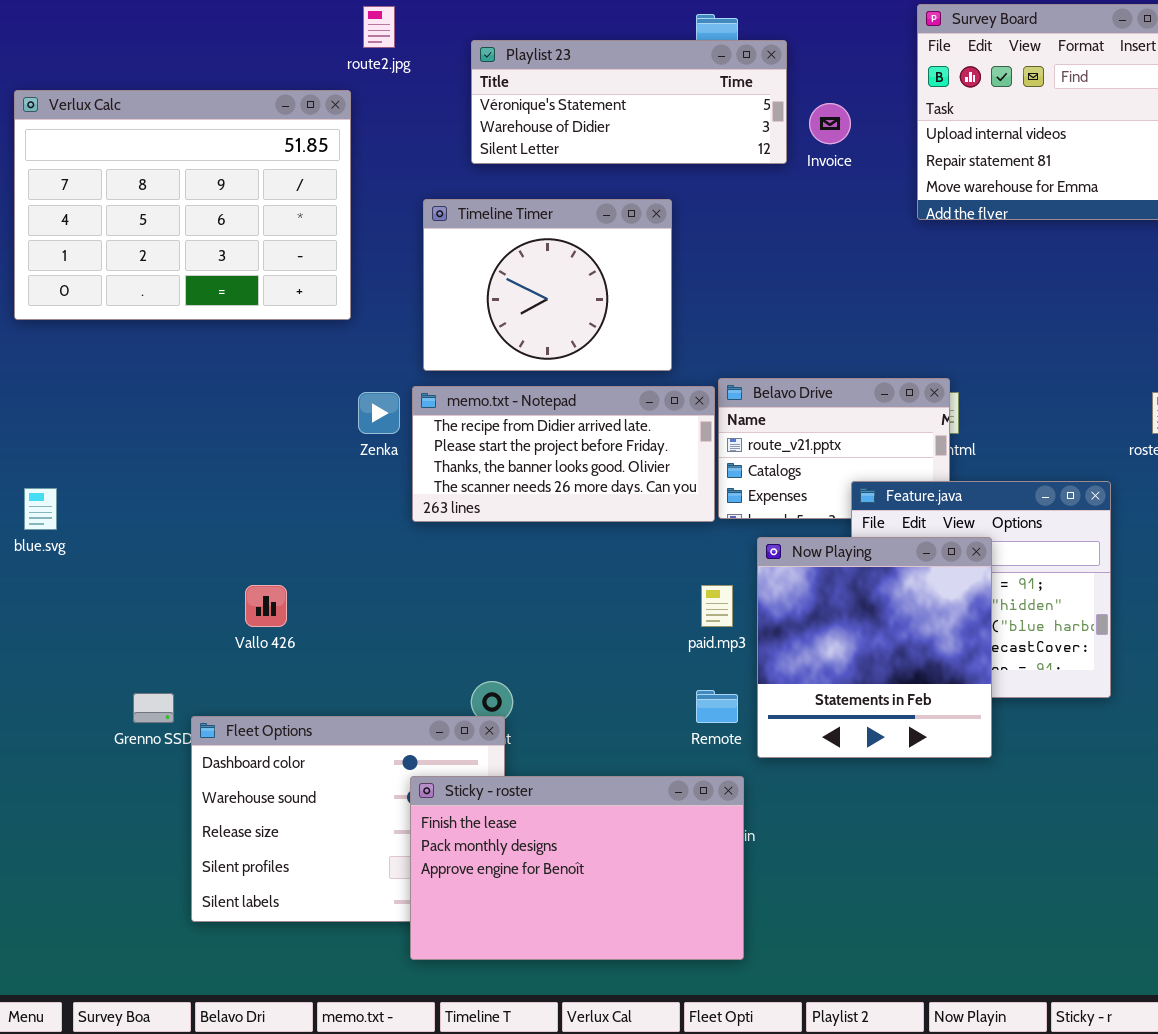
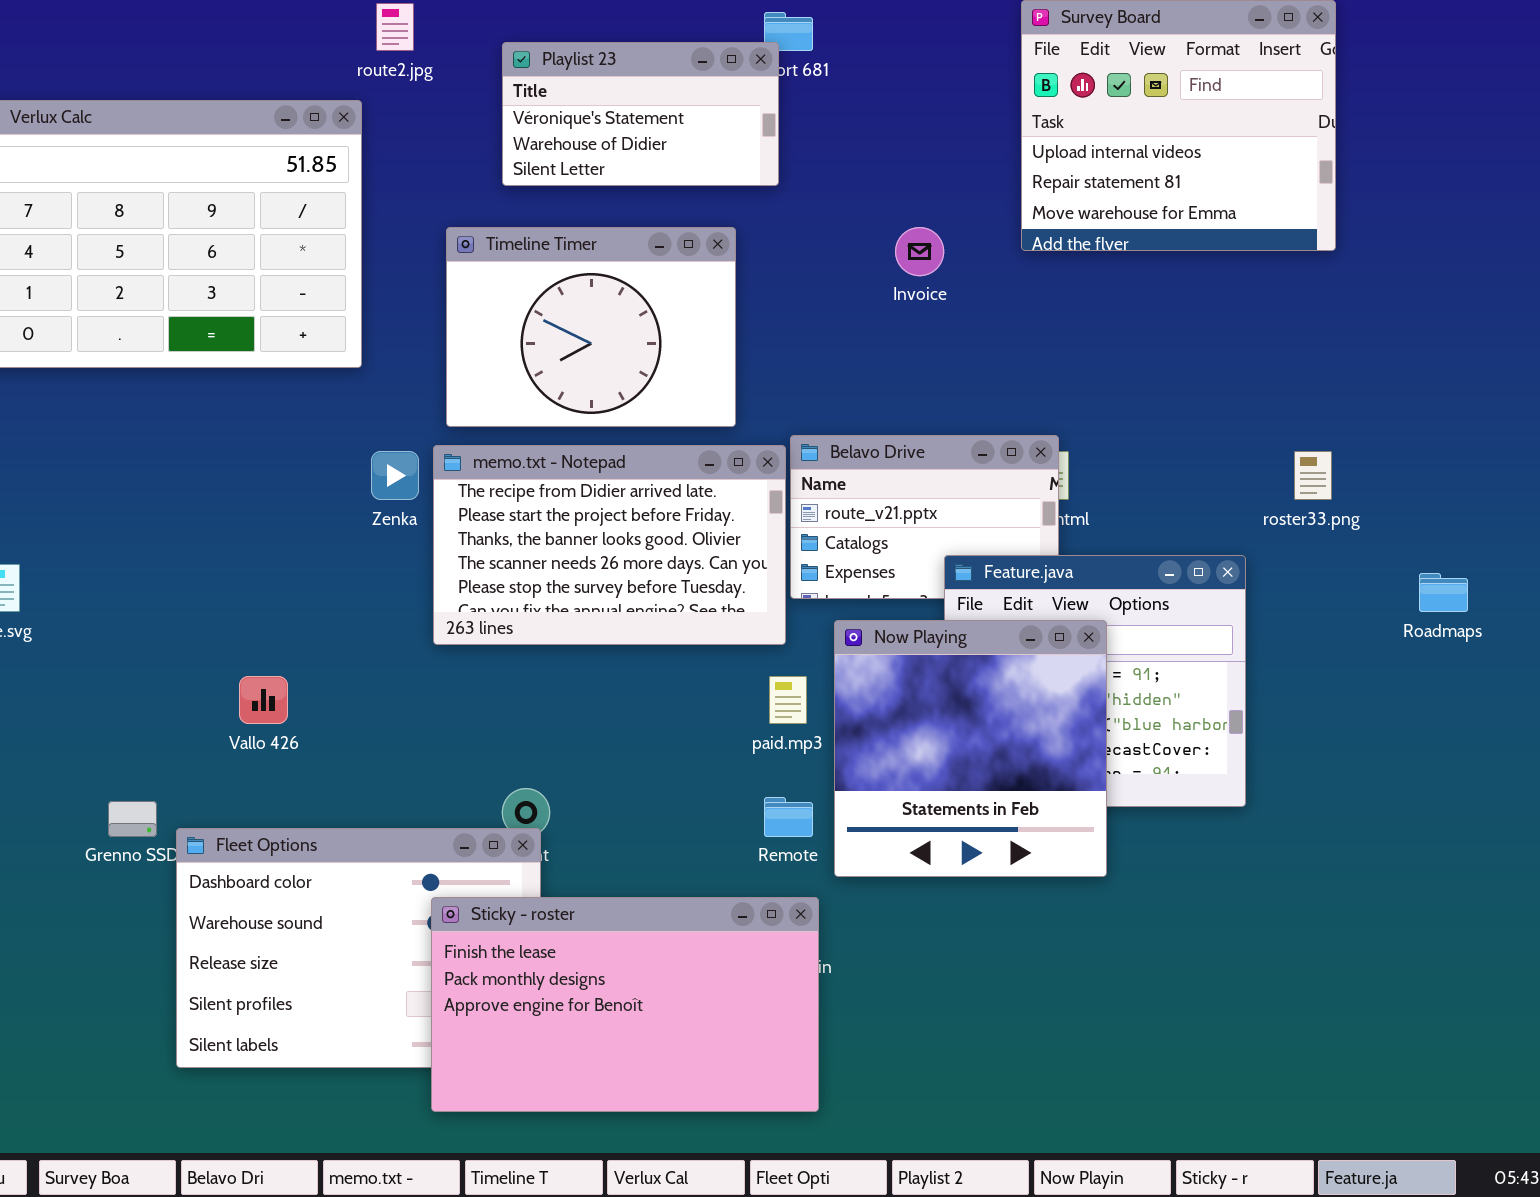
Playlist 23: [471,40,787,164] -> [502,42,779,186], resized
Invoice: [809,103,851,144] -> [895,227,944,276], moved
memo.txt - Notepad: [412,386,715,522] -> [433,445,786,645], resized

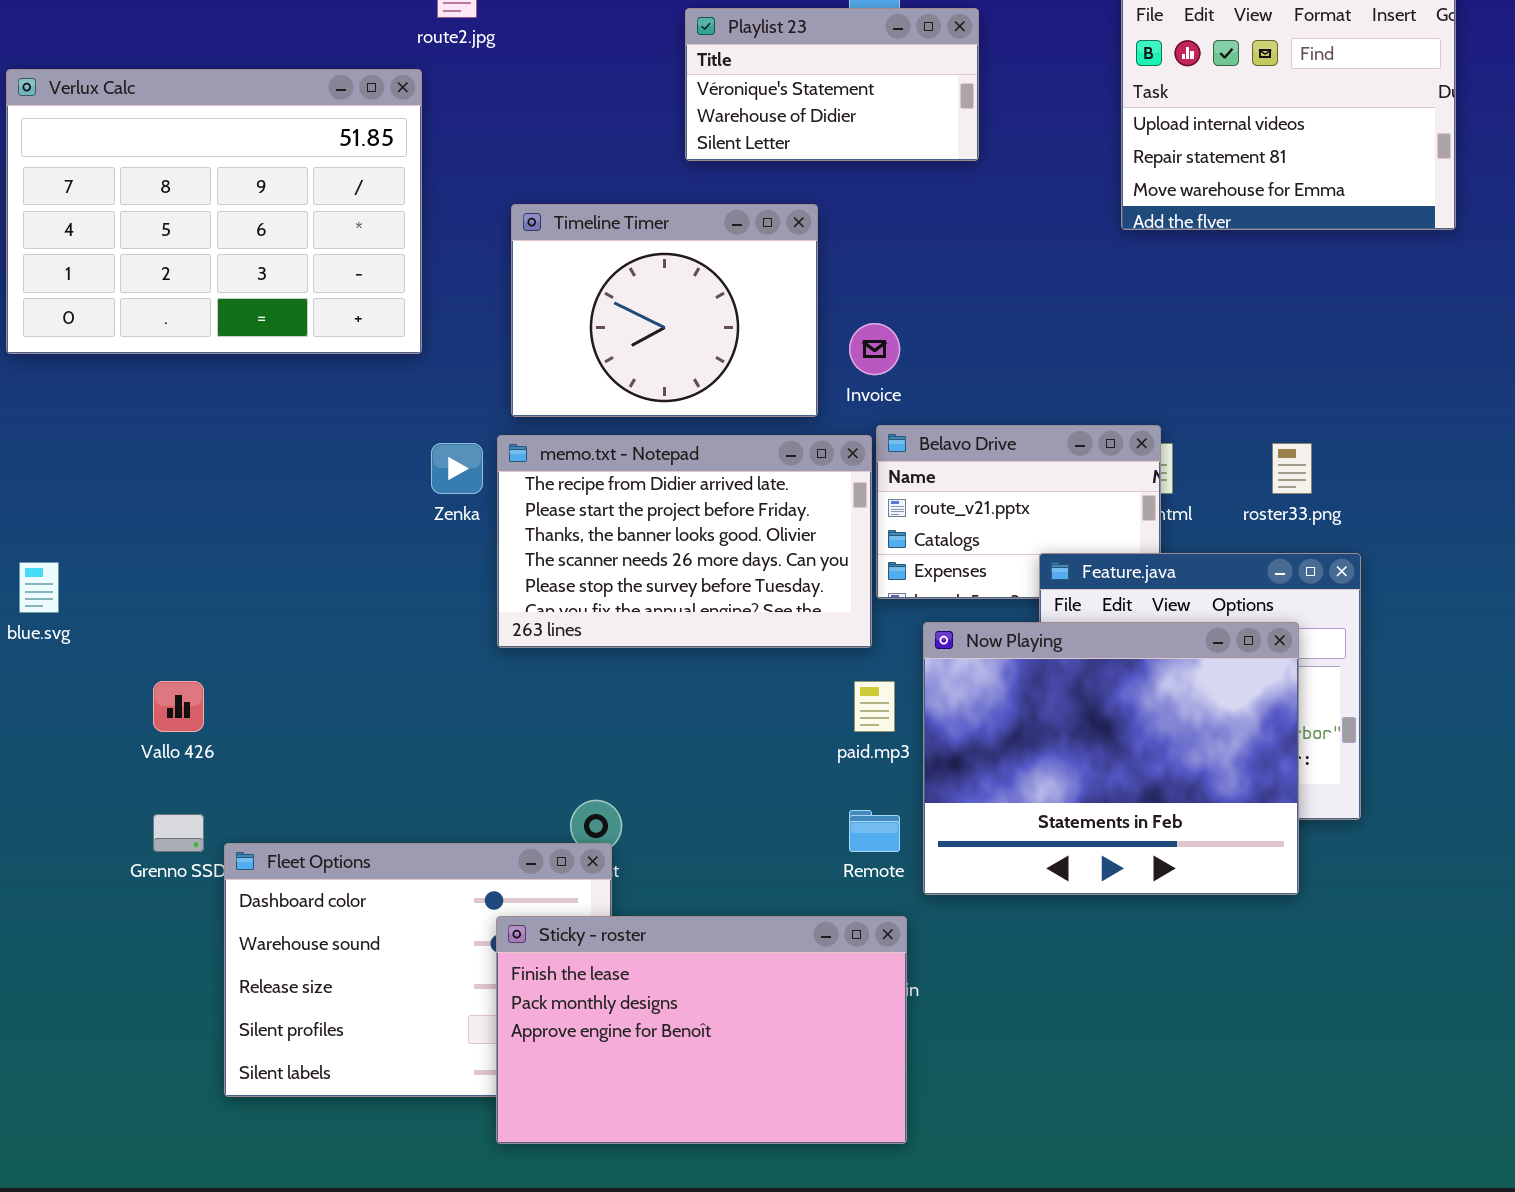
Playlist 23: [502,42,779,186] -> [685,8,979,161], moved
Invoice: [895,227,944,276] -> [849,323,900,375], moved
roster33.png: [1294,451,1332,500] -> [1272,443,1312,494], moved
Now Playing: [834,620,1107,877] -> [923,622,1299,895], resized
Vallo 426: [239,676,288,724] -> [153,681,204,732], moved

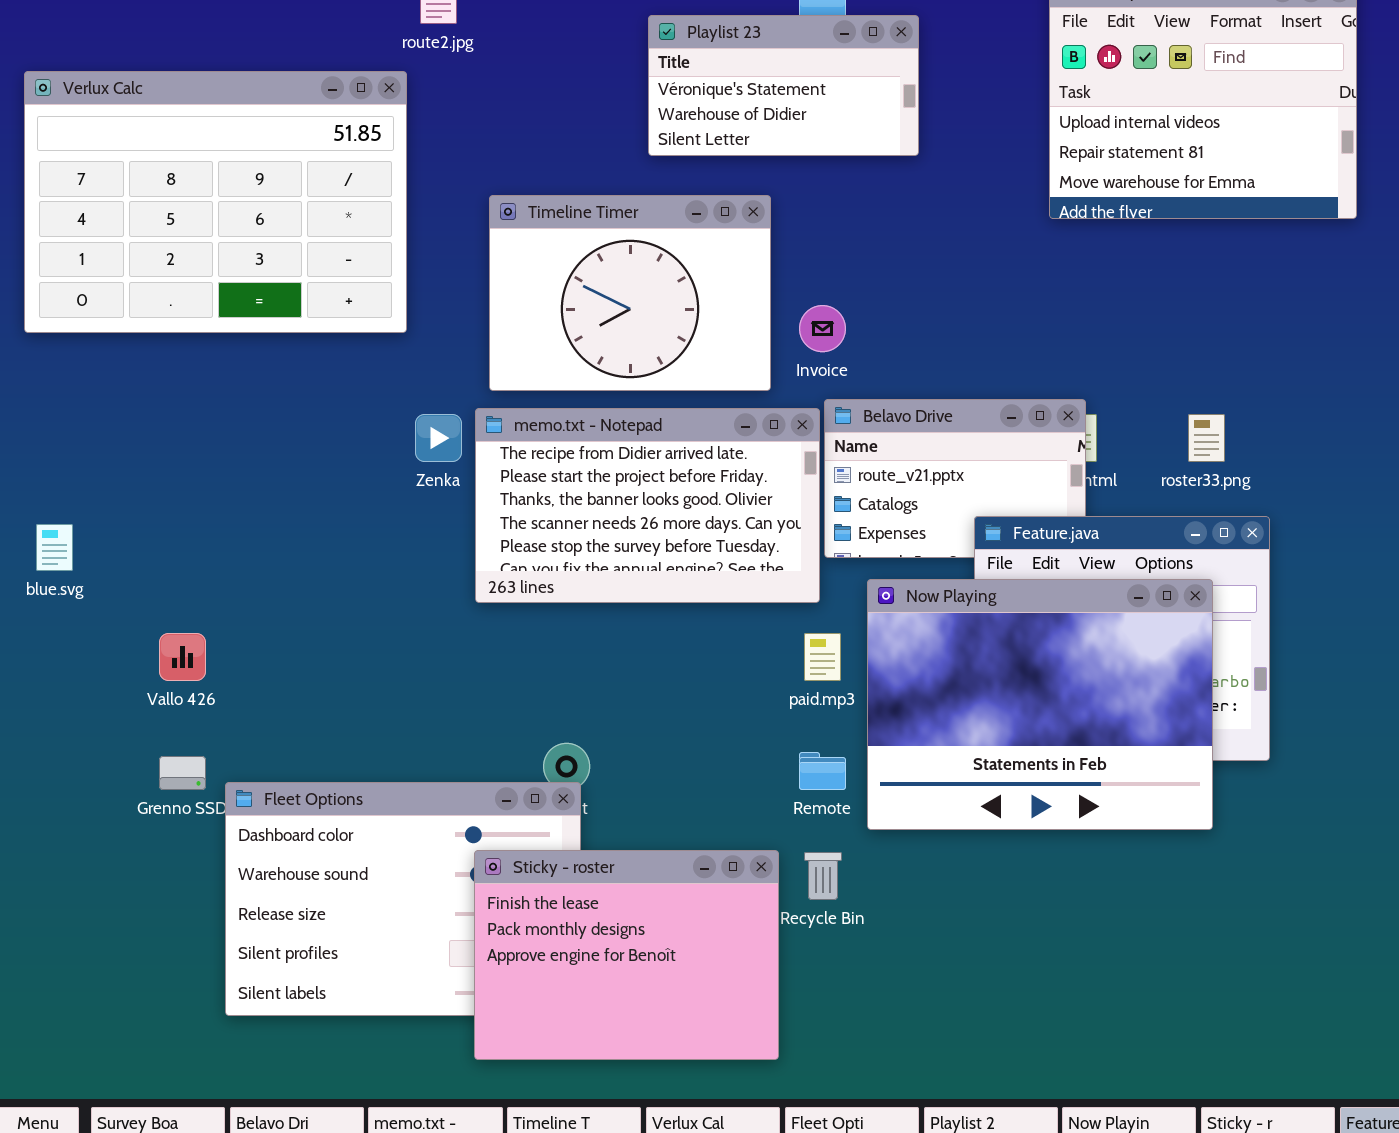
Sticky - roster: [496,916,907,1144] -> [474,850,779,1060], resized

